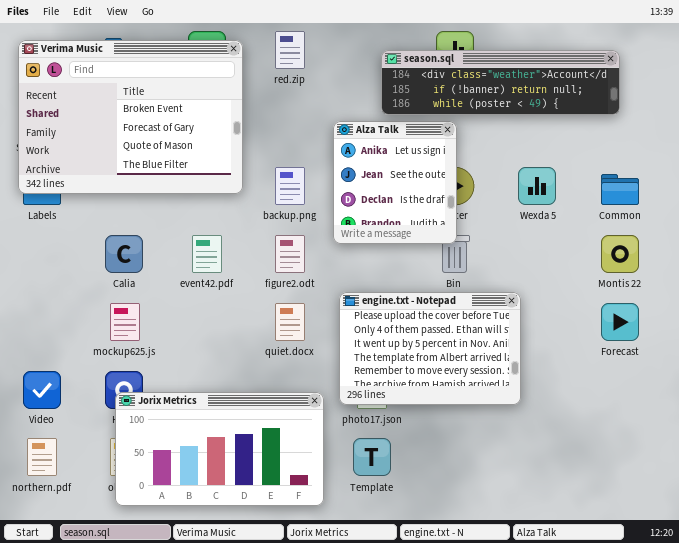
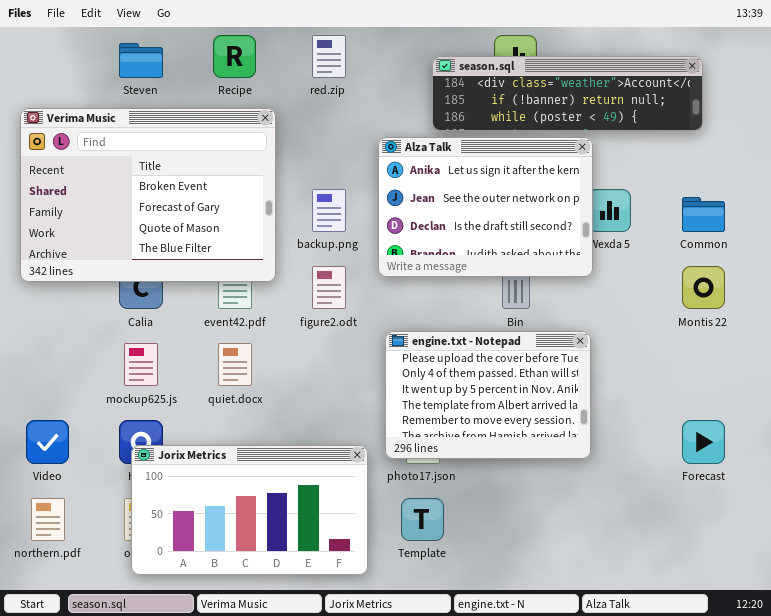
Verima Music: [18,40,243,194] -> [20,108,276,282], moved
Alza Talk: [333,121,457,244] -> [378,137,593,277], resized
quiet.docx: [275,303,305,341] -> [218,343,252,386], moved
Forecast: [601,303,639,341] -> [682,420,725,464], moved

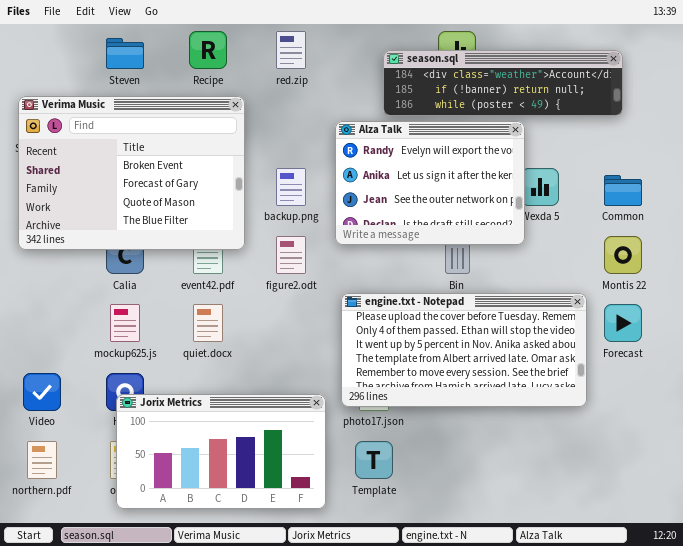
Alza Talk: [378,137,593,277] -> [335,121,525,245], scrolled up 1 row
engine.txt - Notepad: [385,331,591,459] -> [341,293,587,407], resized
Forecast: [682,420,725,464] -> [604,304,642,342], moved

